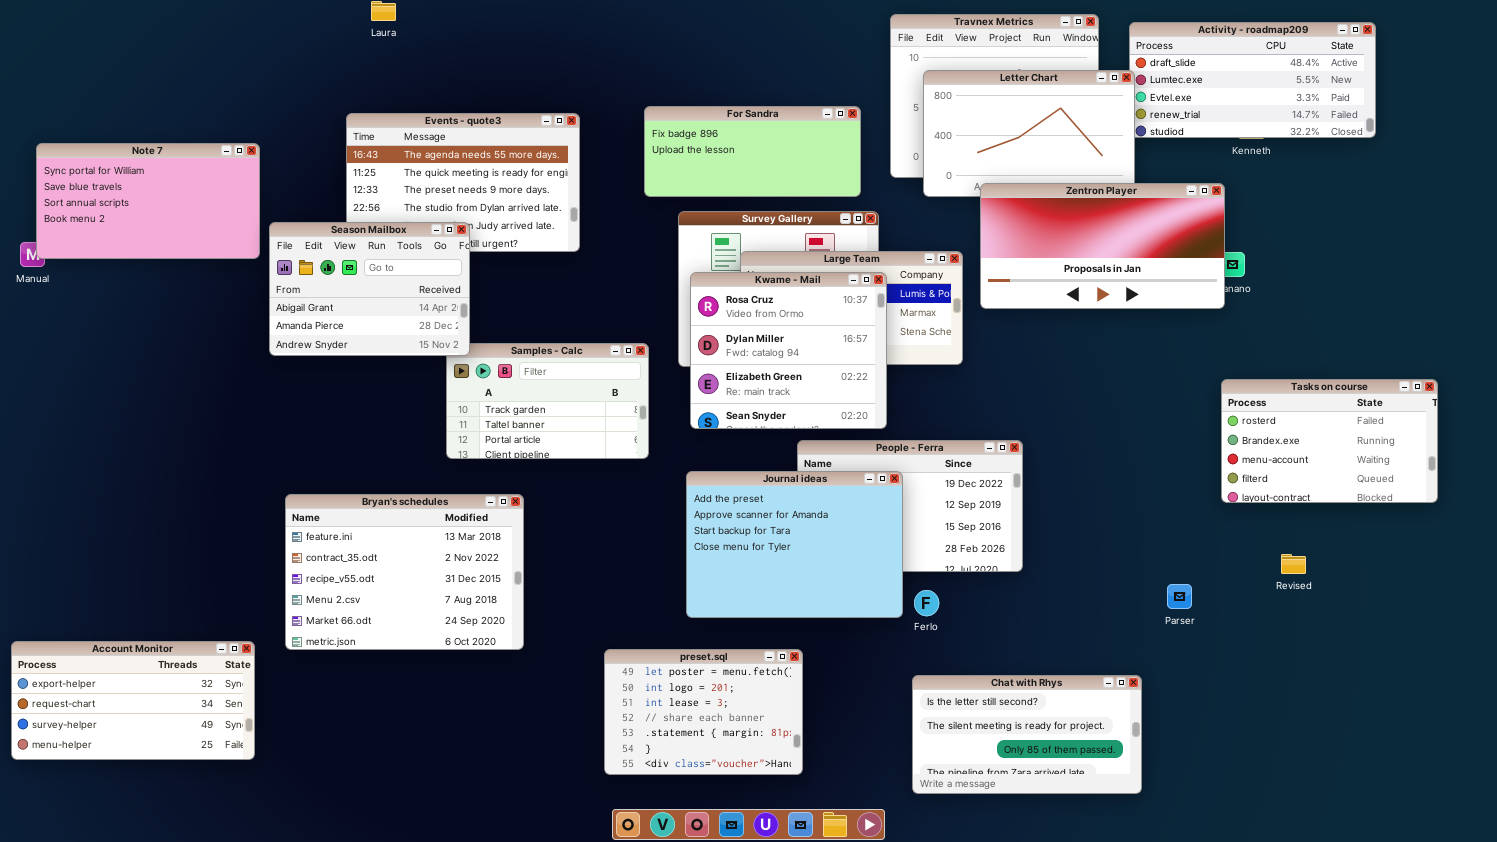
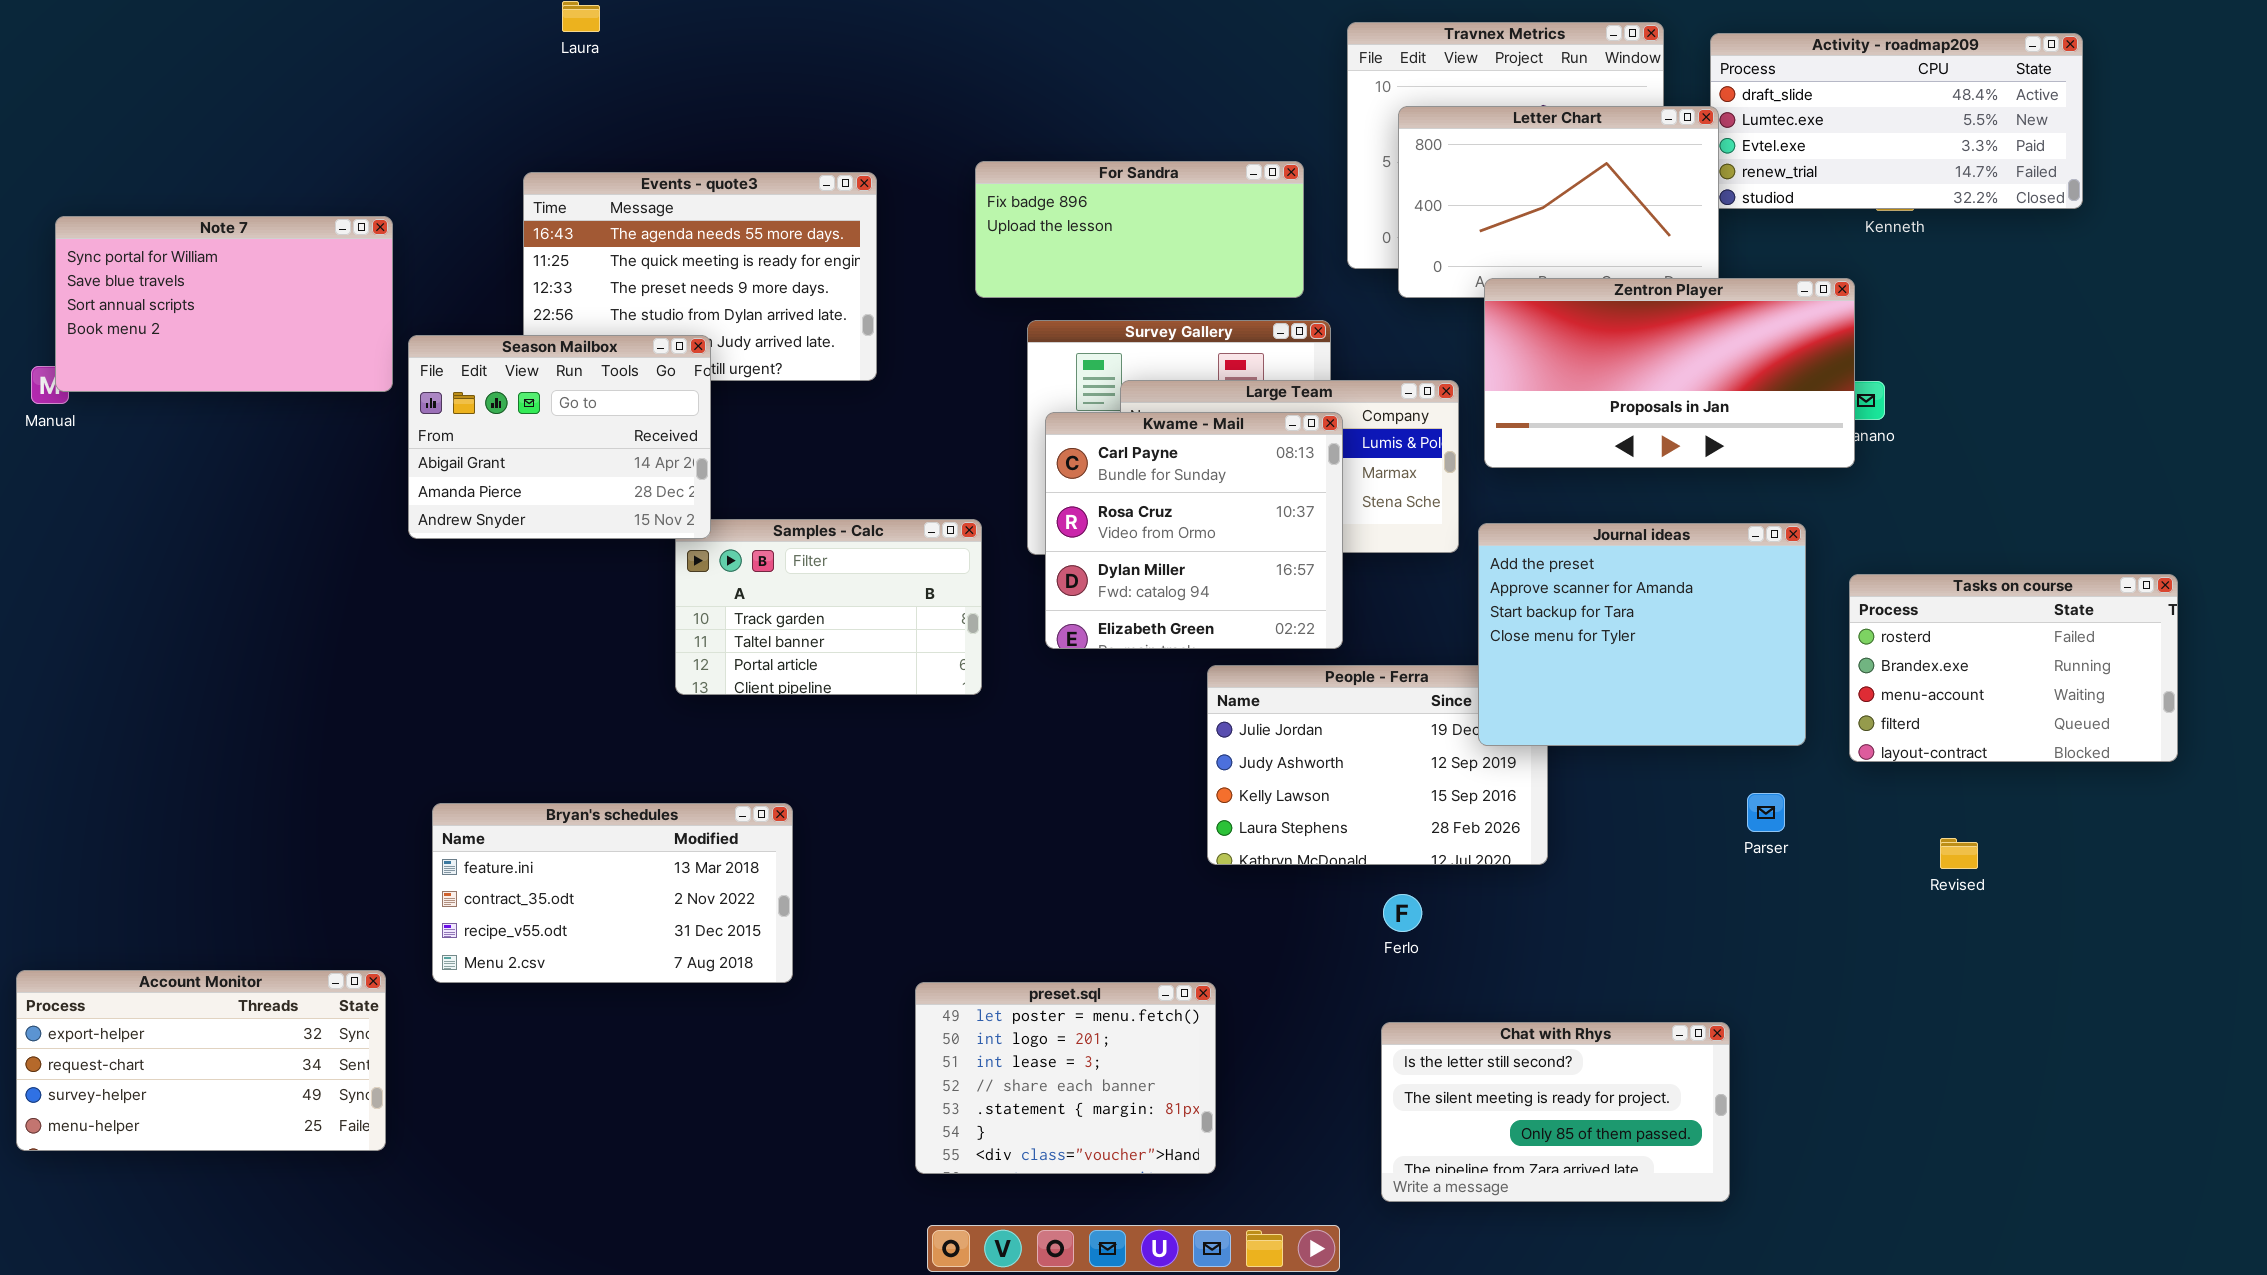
Kwame - Mail: [690,272,887,429] -> [1045,412,1343,649], scrolled up 1 row
Journal ideas: [686,471,903,618] -> [1478,523,1806,746], moved
Bryan's schedules: [285,494,524,650] -> [432,803,793,983], resized
Parser: [1167,584,1192,609] -> [1747,793,1785,832], moved

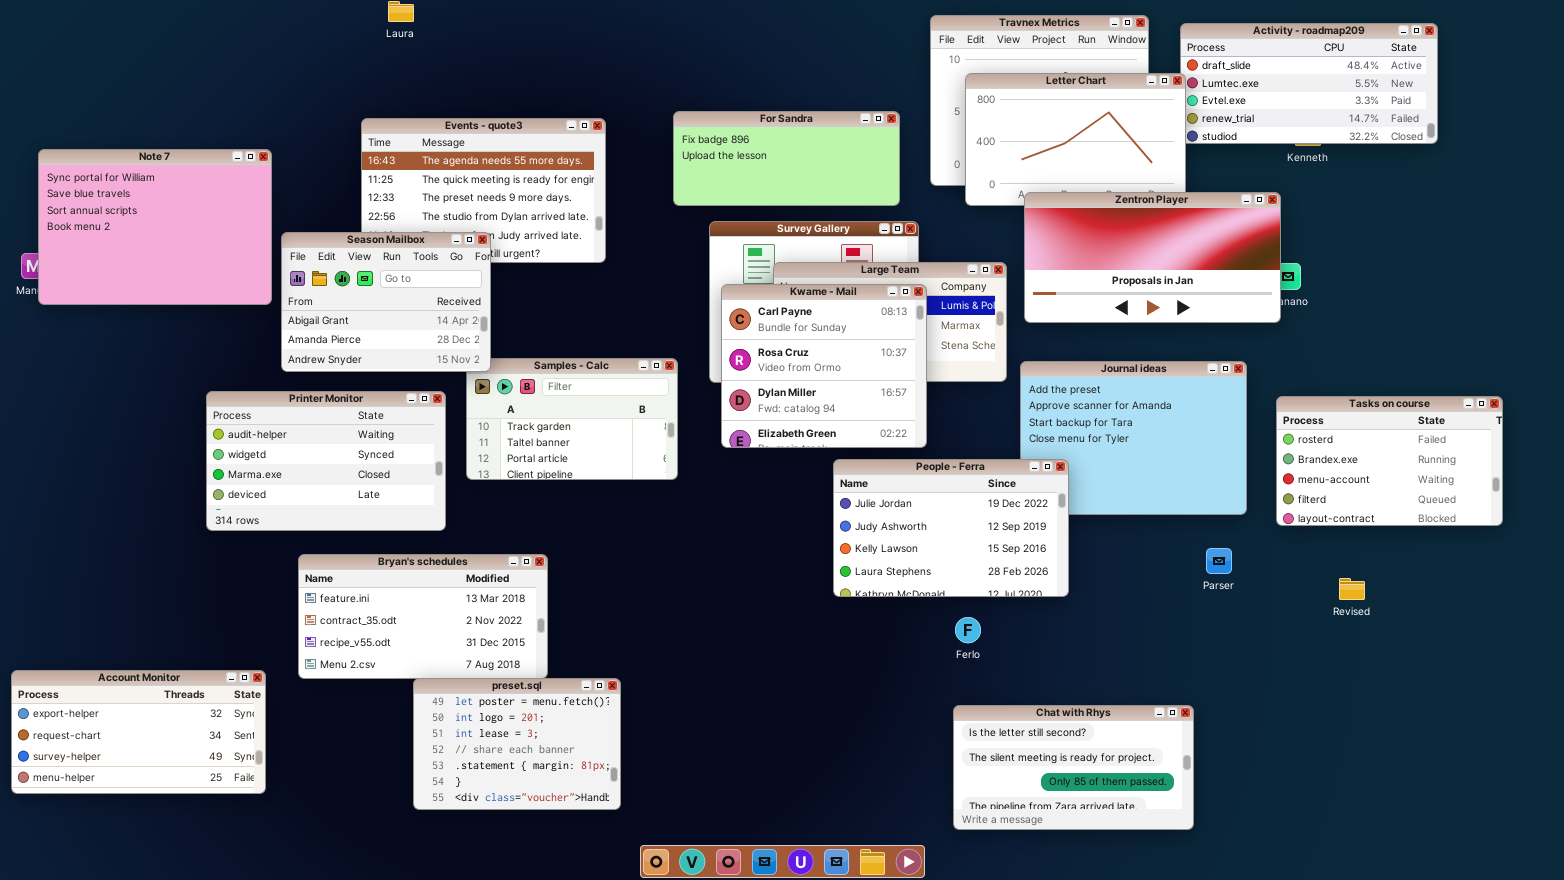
Note 7: [55,216,393,392] -> [38,149,272,305], resized
Printer Monitor: none -> [206,391,446,531], opened
People - Ferra: [1207,665,1548,865] -> [833,459,1069,597], raised
preset.sql: [915,982,1216,1174] -> [413,678,621,810], moved

